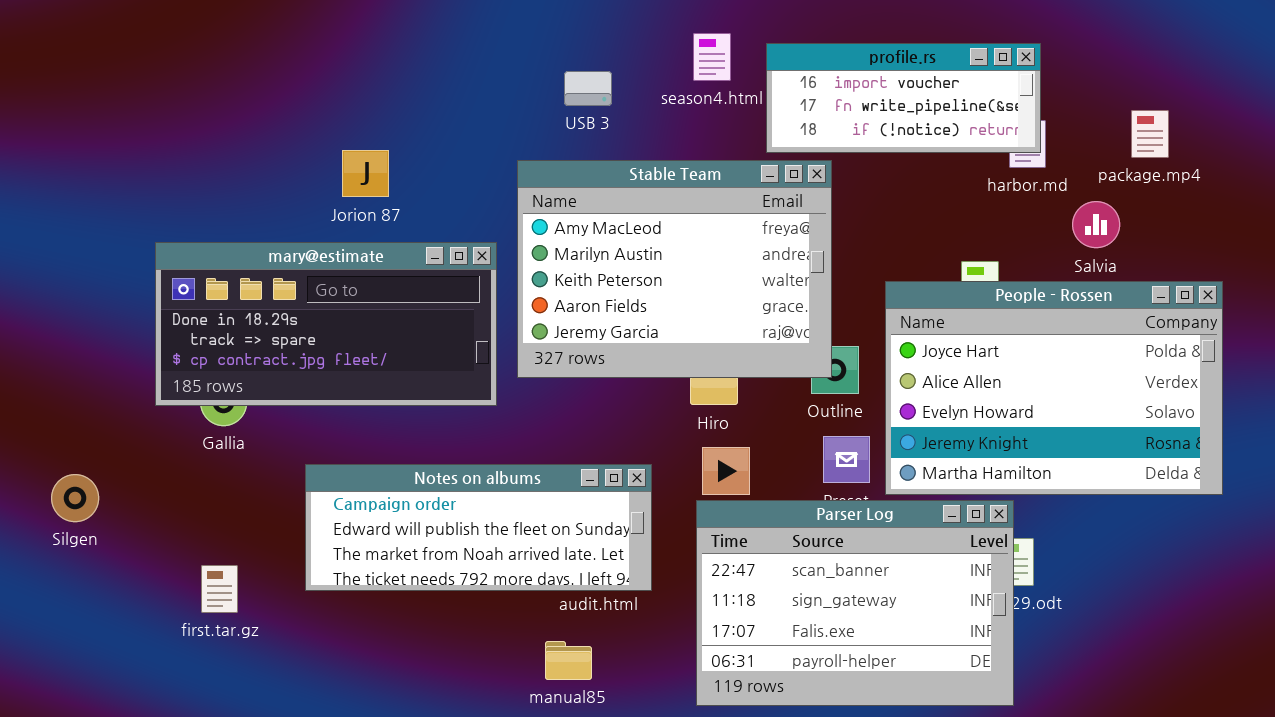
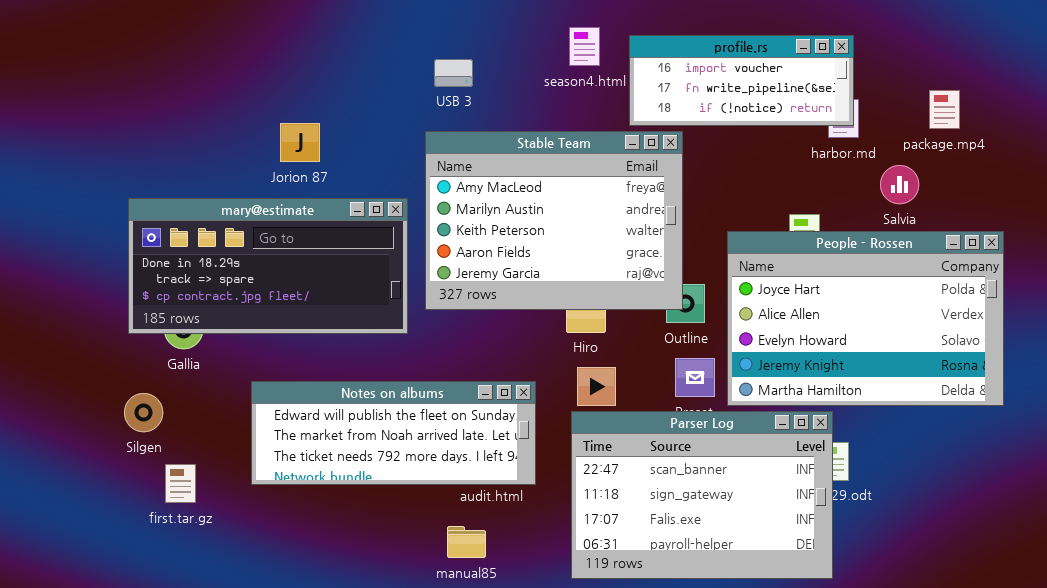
USB 3: [564,71,612,106] -> [434,59,473,87], moved
Notes on albums: [305,464,652,591] -> [251,381,536,485], scrolled down 1 row
Silgen: [51,474,99,522] -> [124,393,163,432], moved

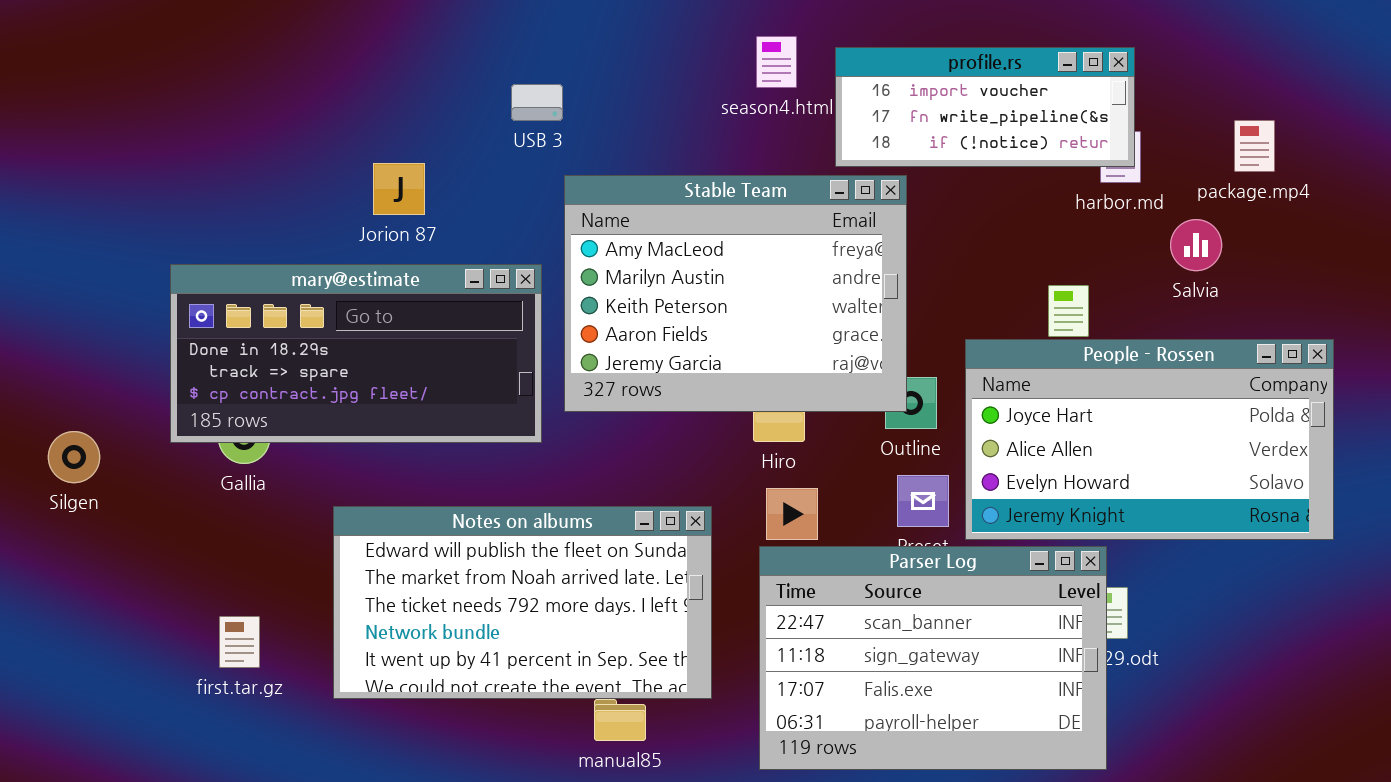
USB 3: [434,59,473,87] -> [511,84,563,121], moved
People - Rossen: [727,231,1004,406] -> [965,339,1334,540], resized
Notes on albums: [251,381,536,485] -> [333,506,712,699], resized
Silgen: [124,393,163,432] -> [48,431,100,483], moved

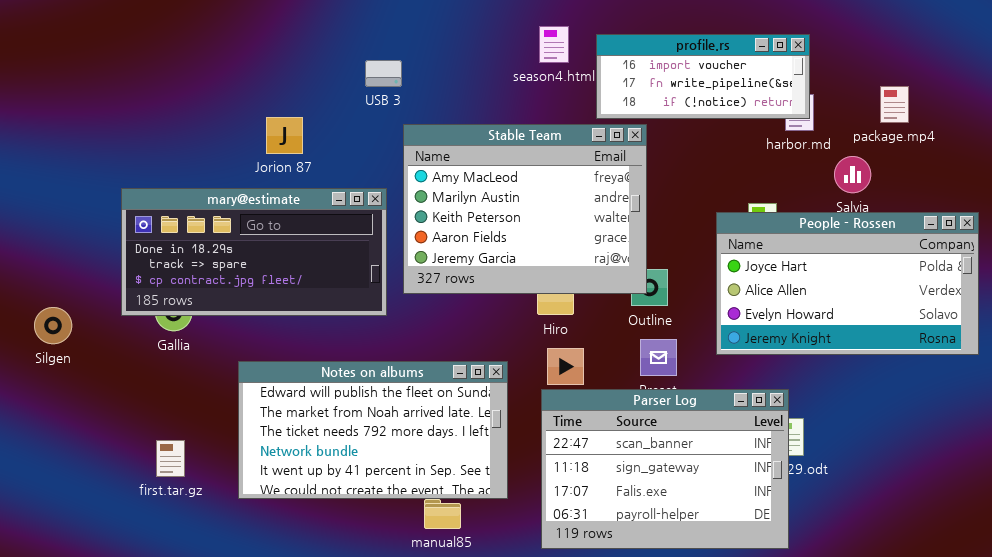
People - Rossen: [965,339,1334,540] -> [716,212,979,355], moved

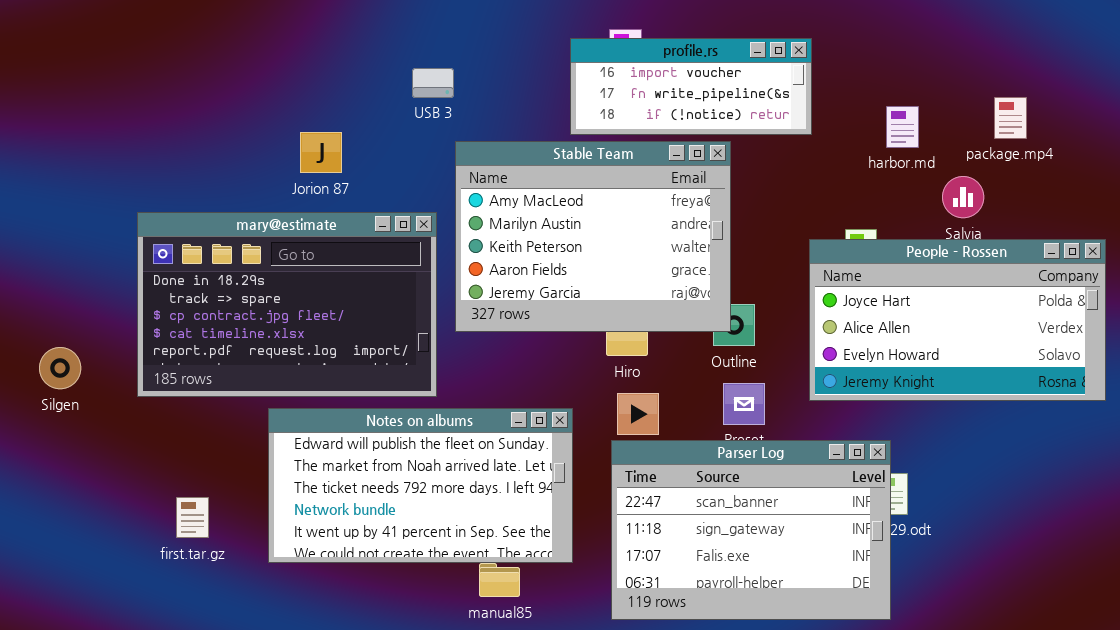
profile.rs: [596,34,810,119] -> [570,38,812,135], moved
mary@estimate: [121,188,387,316] -> [137,212,437,397], resized

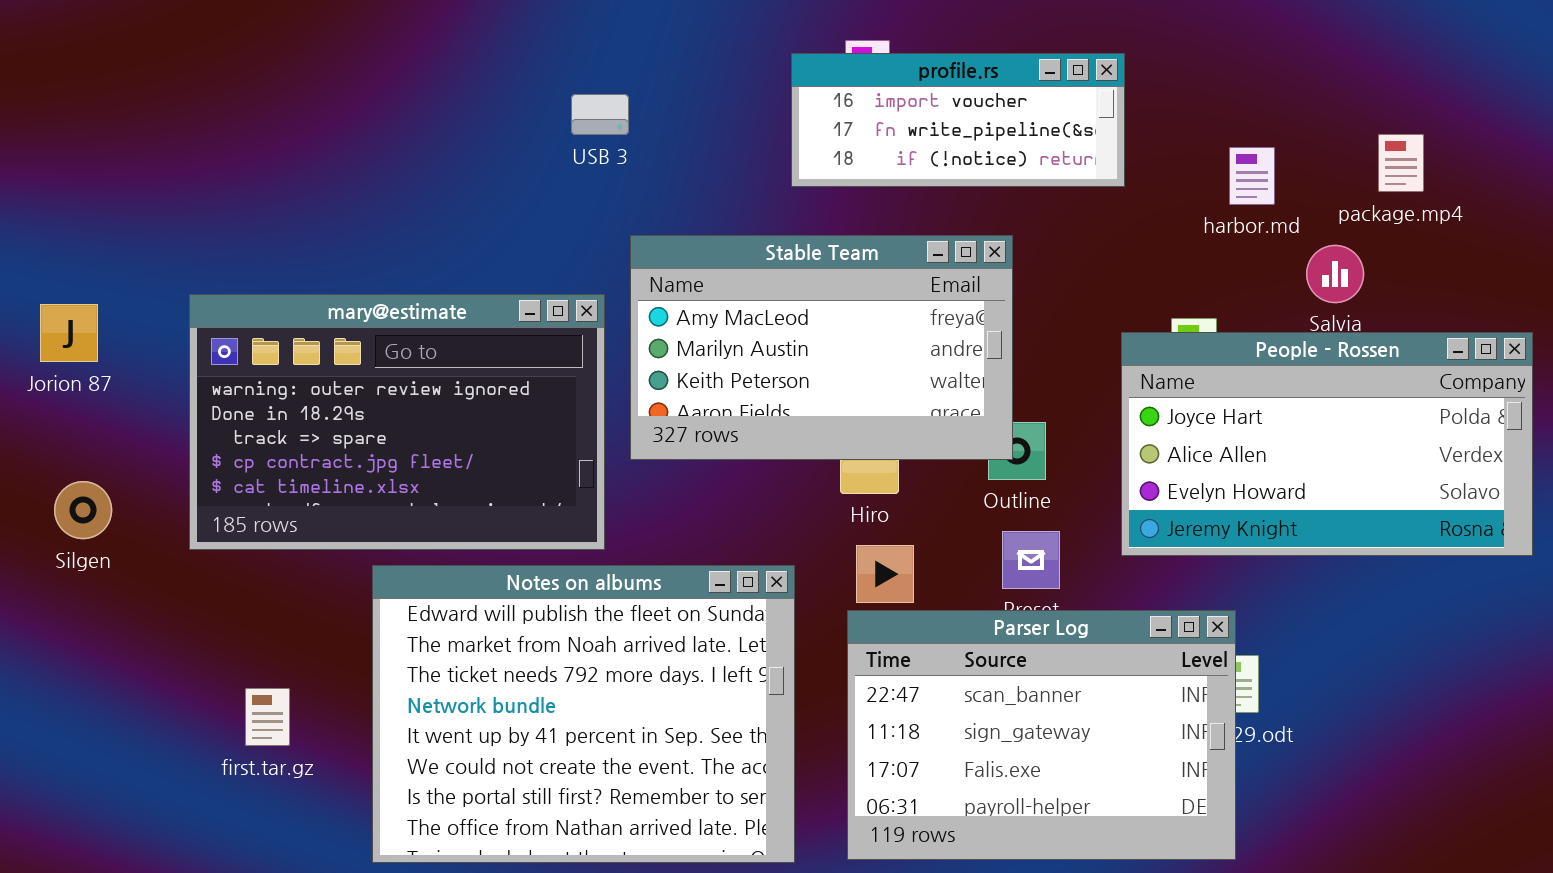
Jorion 87: [300,132,342,173] -> [40,304,98,362], moved
Stable Team: [455,141,731,332] -> [630,235,1013,460], resized
mary@estimate: [137,212,437,397] -> [189,294,605,550], scrolled up 1 row
Notes on albums: [268,408,573,563] -> [372,565,795,863], resized

